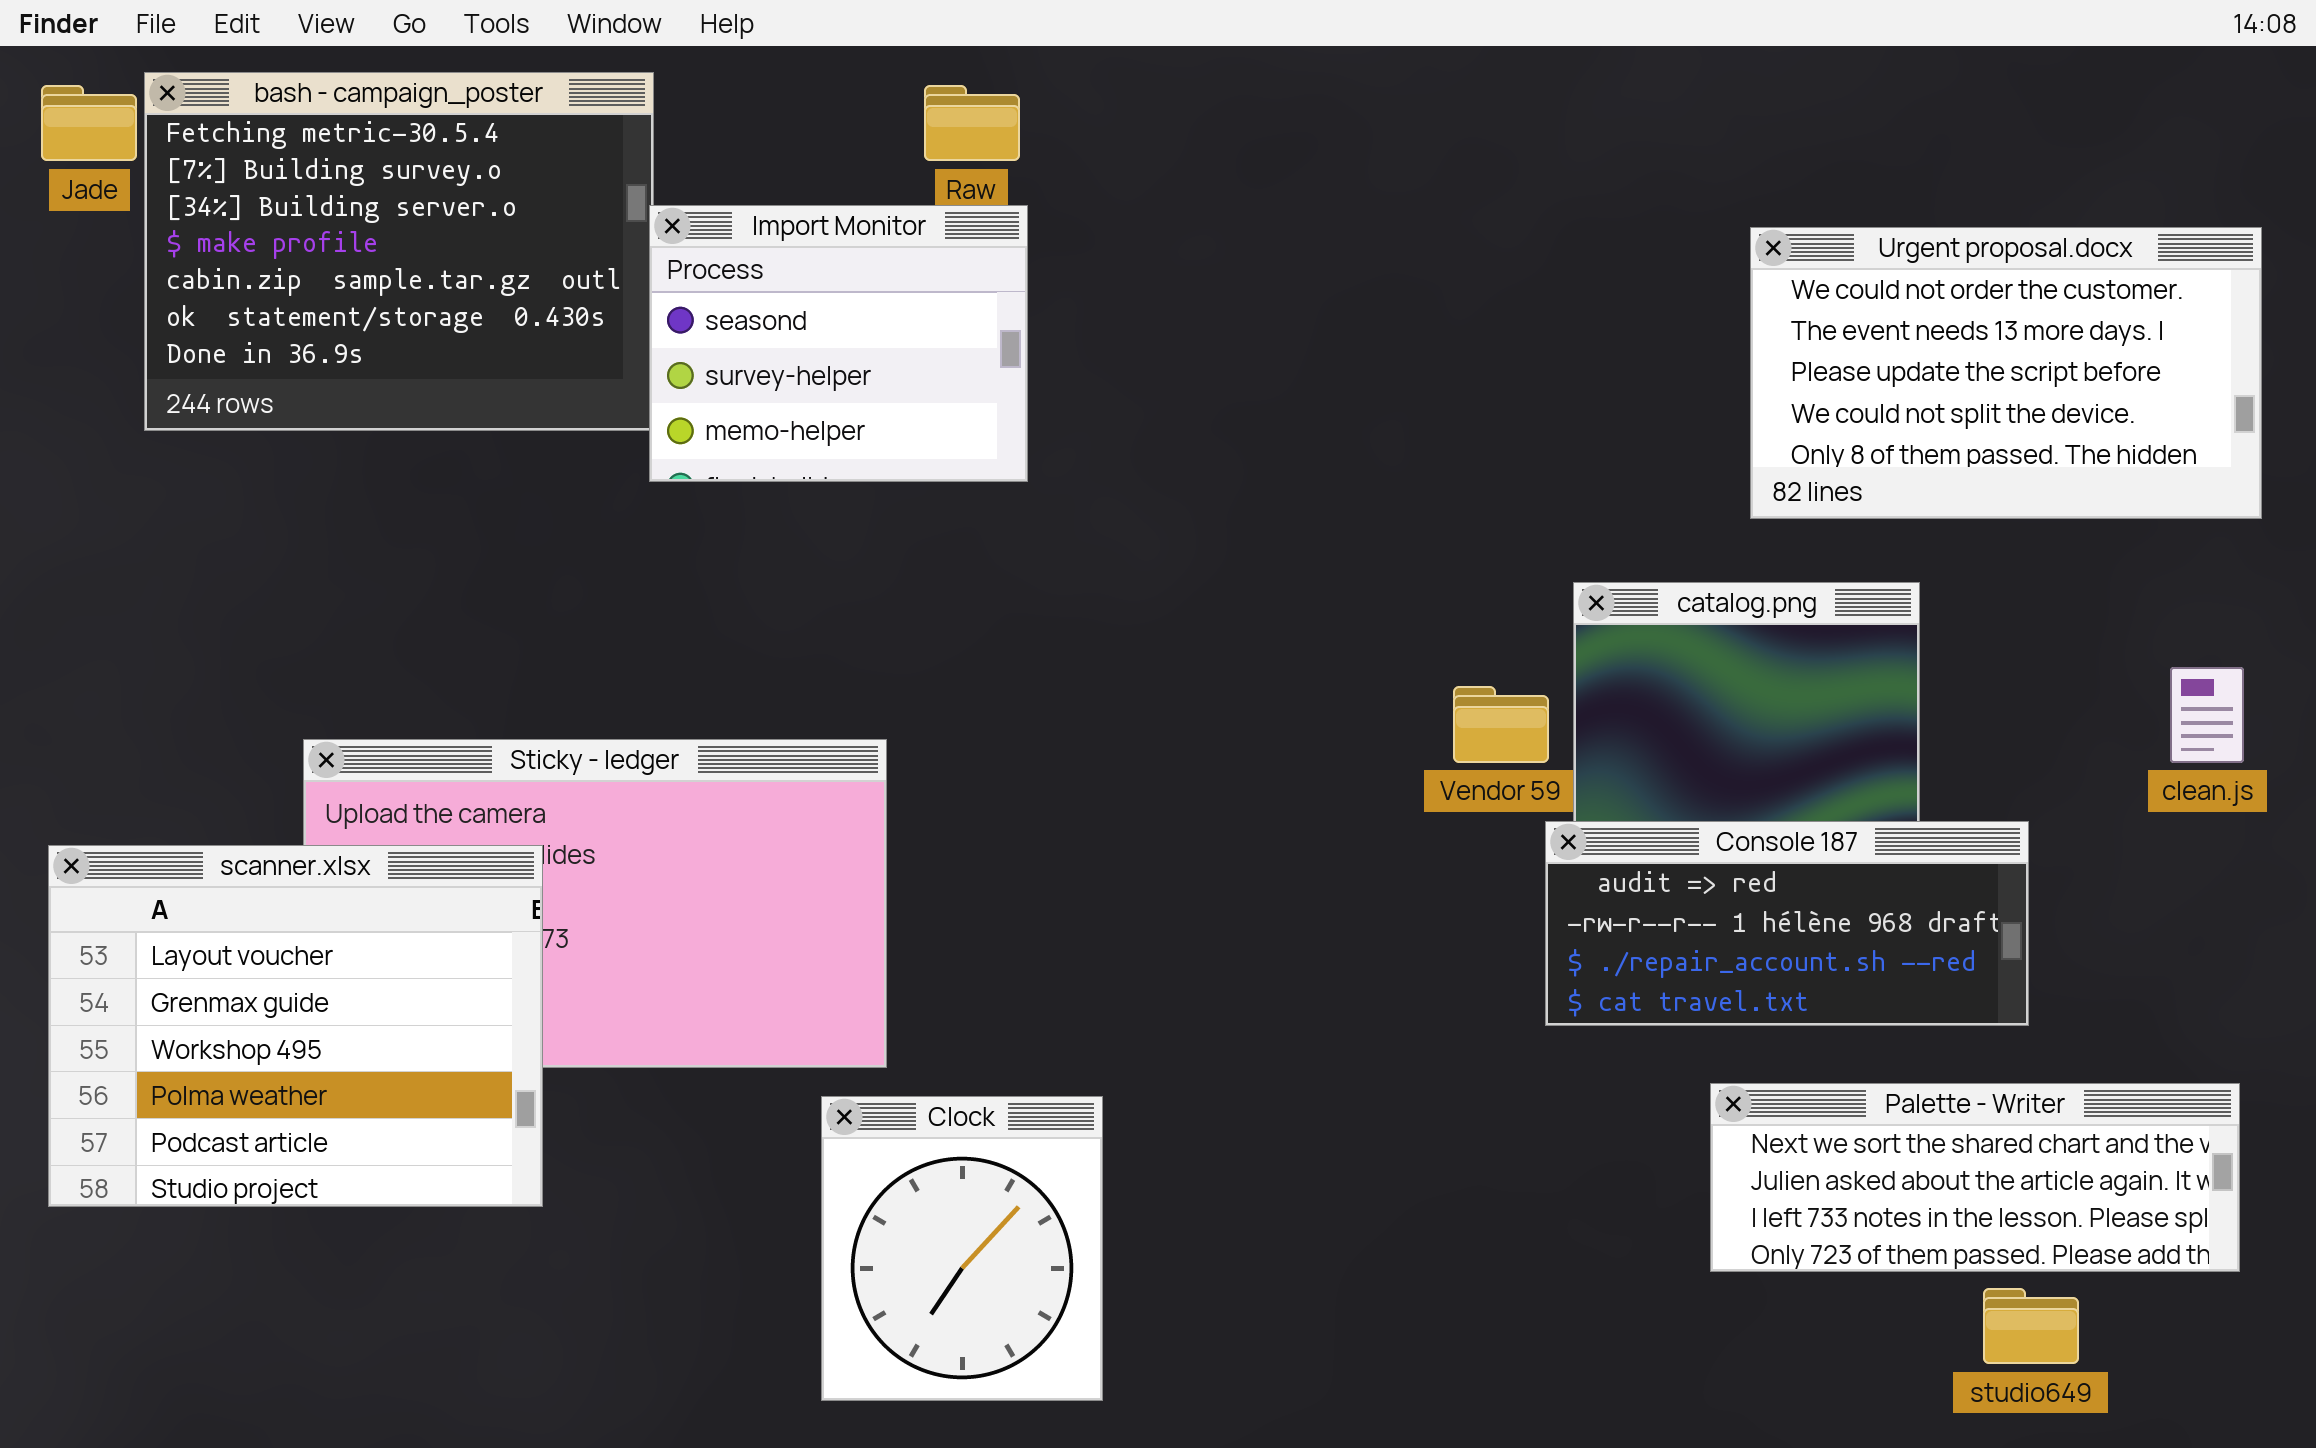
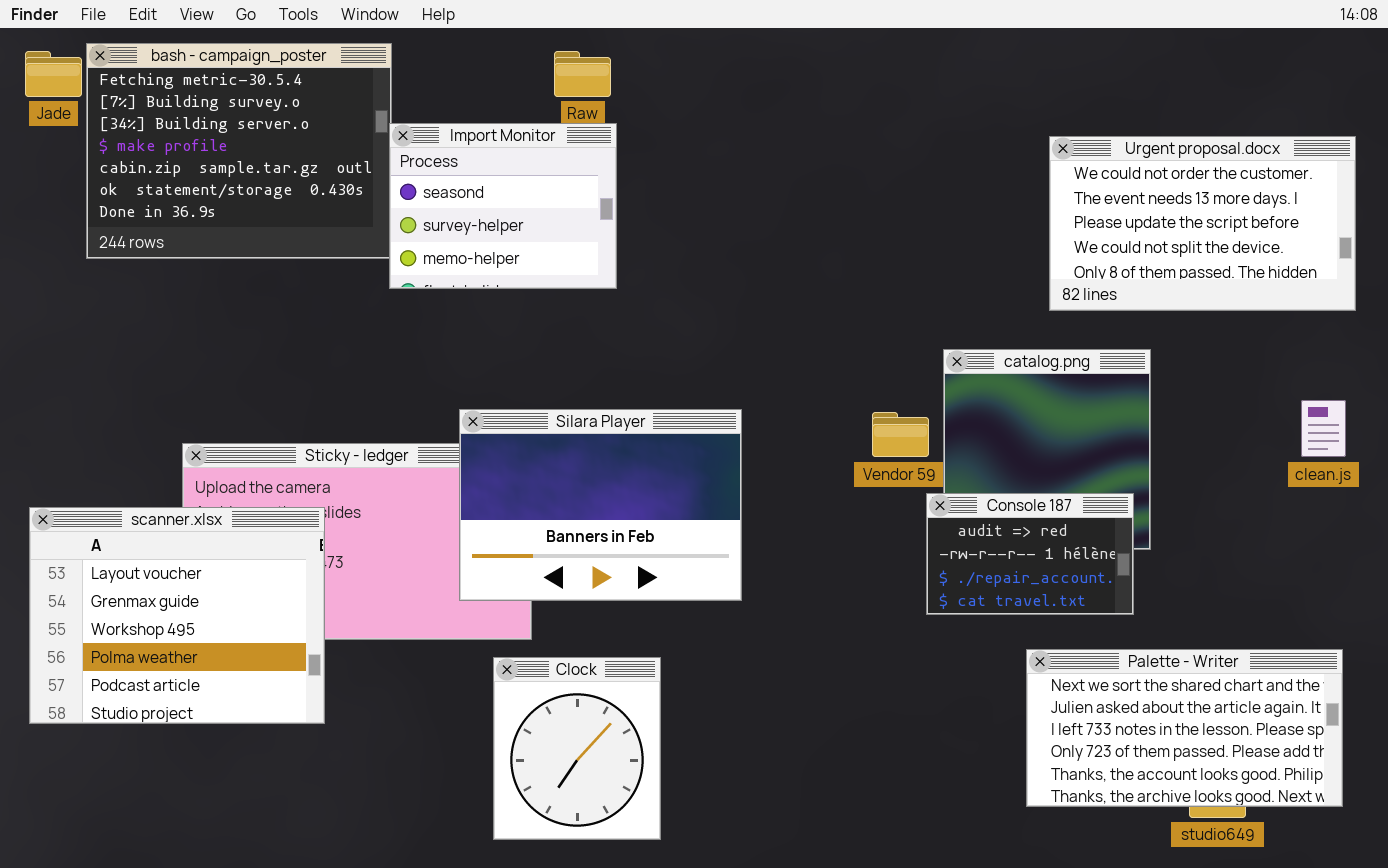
Silara Player: none -> [459,409,742,601], opened
Console 187: [1545,821,2029,1026] -> [926,493,1134,615], resized
Palette - Writer: [1710,1083,2240,1272] -> [1026,649,1343,807], resized

